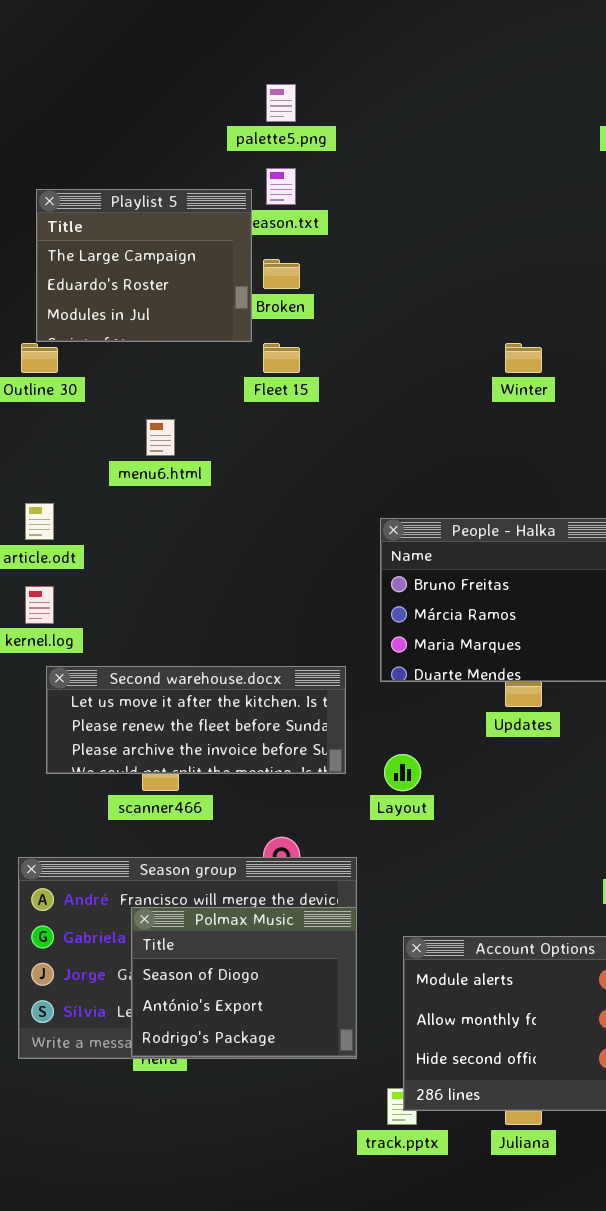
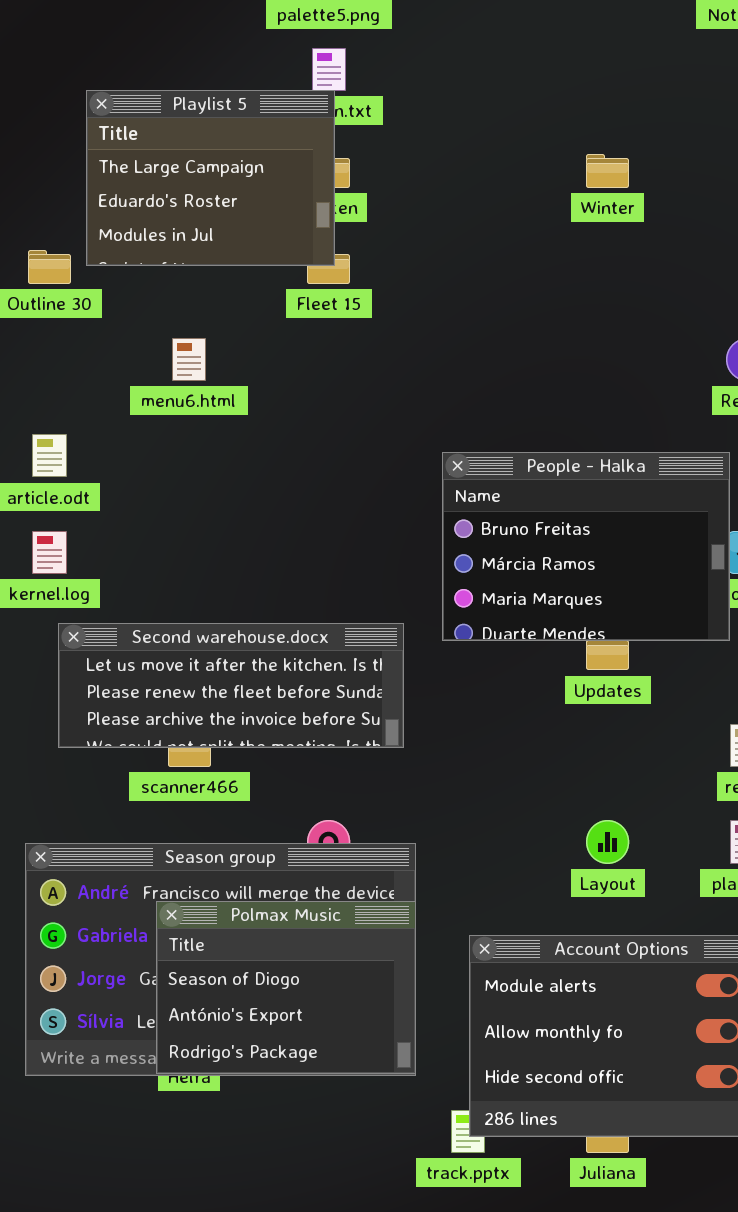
Playlist 5: [36,189,252,342] -> [86,90,335,266], moved
Winter: [505,343,542,373] -> [586,154,629,188], moved
Layout: [384,754,421,791] -> [586,820,629,864], moved

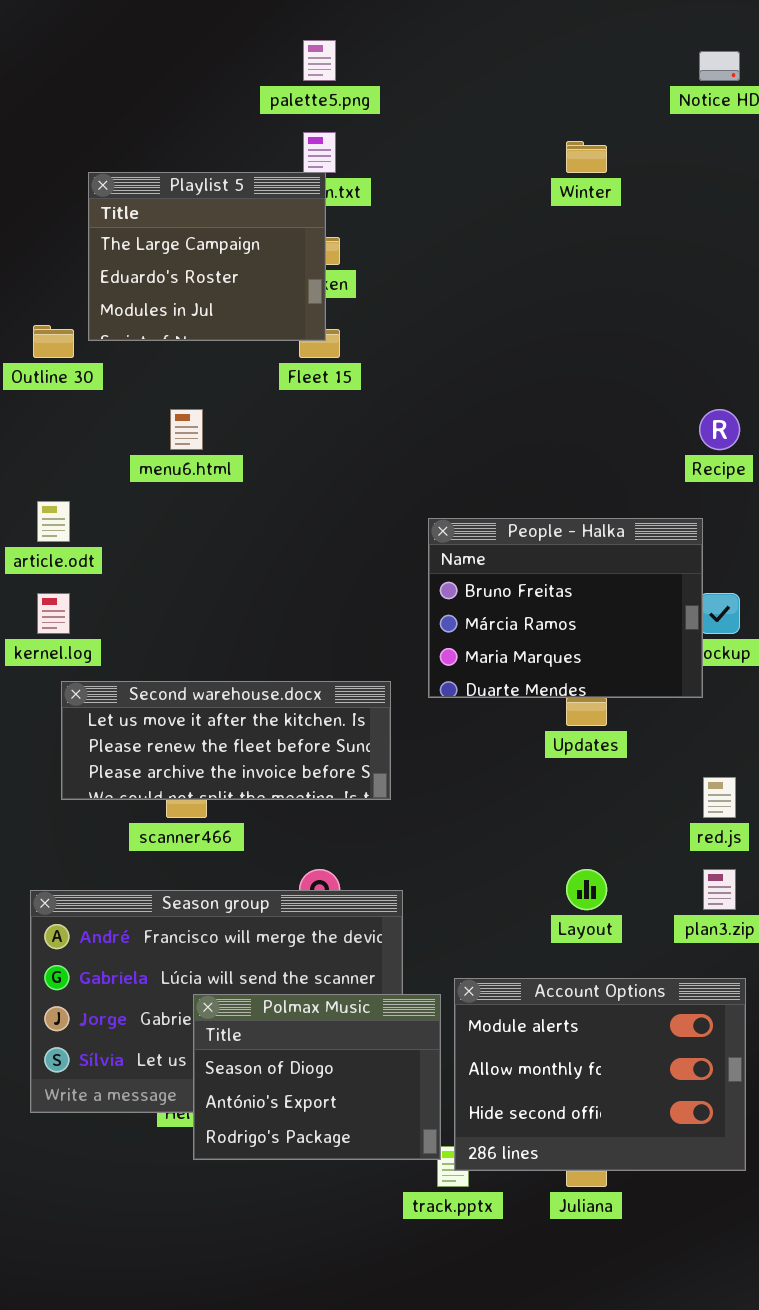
Winter: [586,154,629,188] -> [566,141,607,173], moved
Polmax Music: [156,901,416,1074] -> [193,994,441,1160], moved

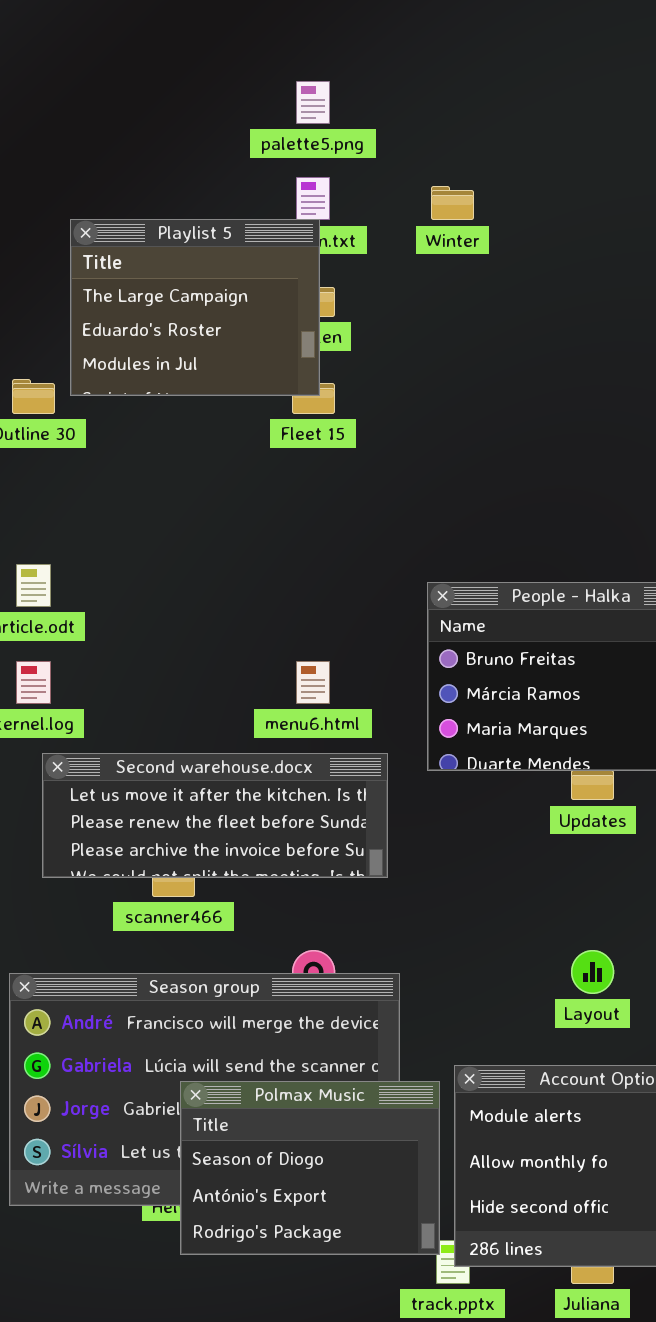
Winter: [566,141,607,173] -> [431,186,474,220], moved
menu6.html: [170,409,203,450] -> [296,661,330,704], moved

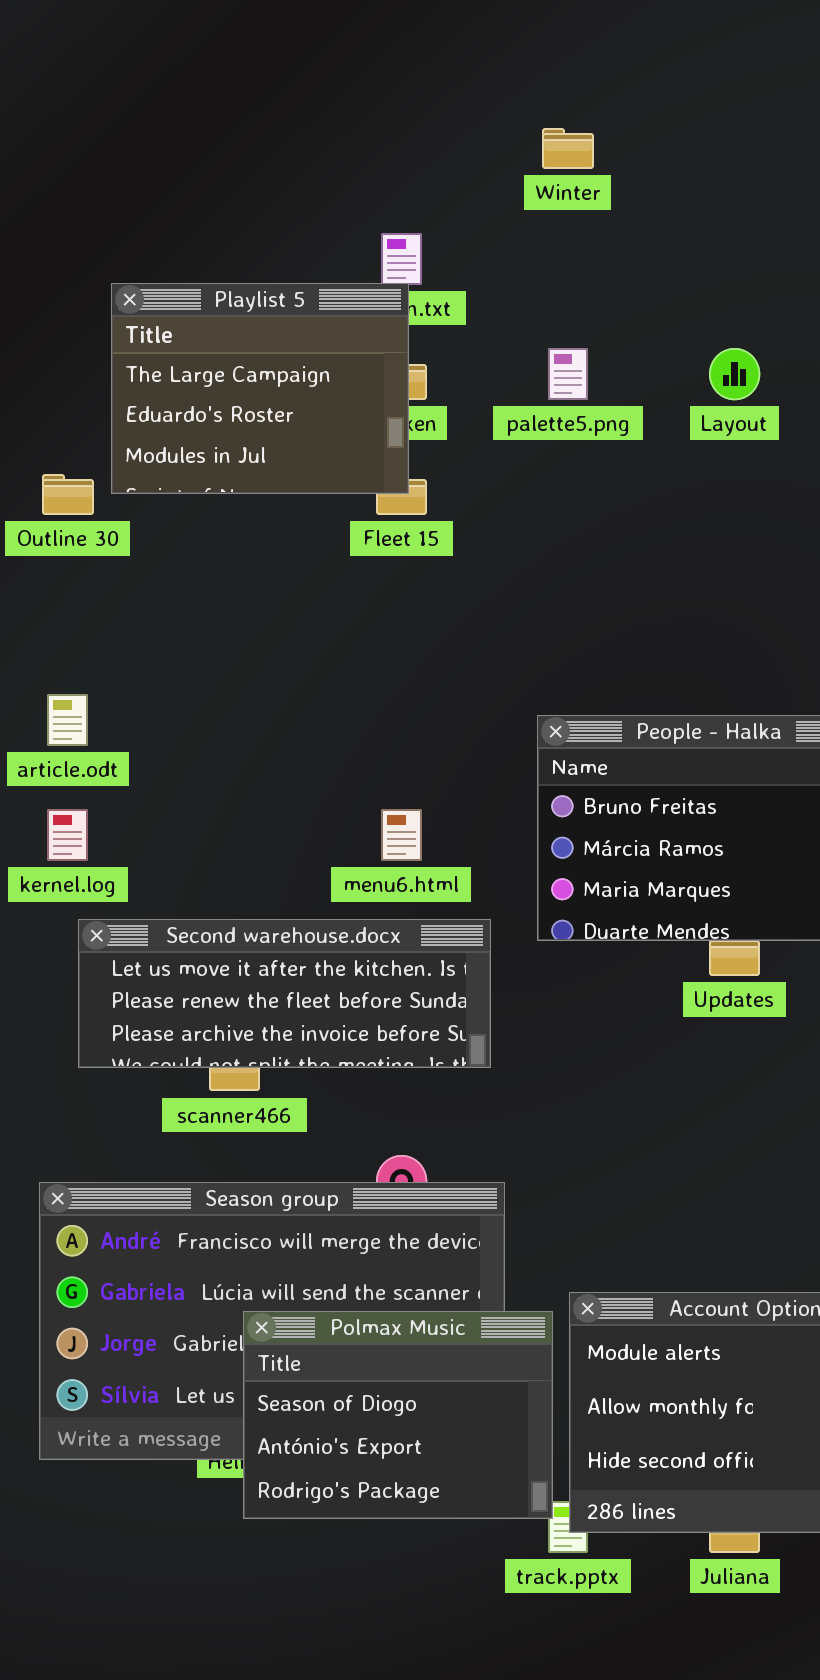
palette5.png: [296,81,330,124] -> [548,348,588,400], moved
Winter: [431,186,474,220] -> [542,128,594,169], moved
Layout: [571,950,614,994] -> [709,348,760,400], moved

